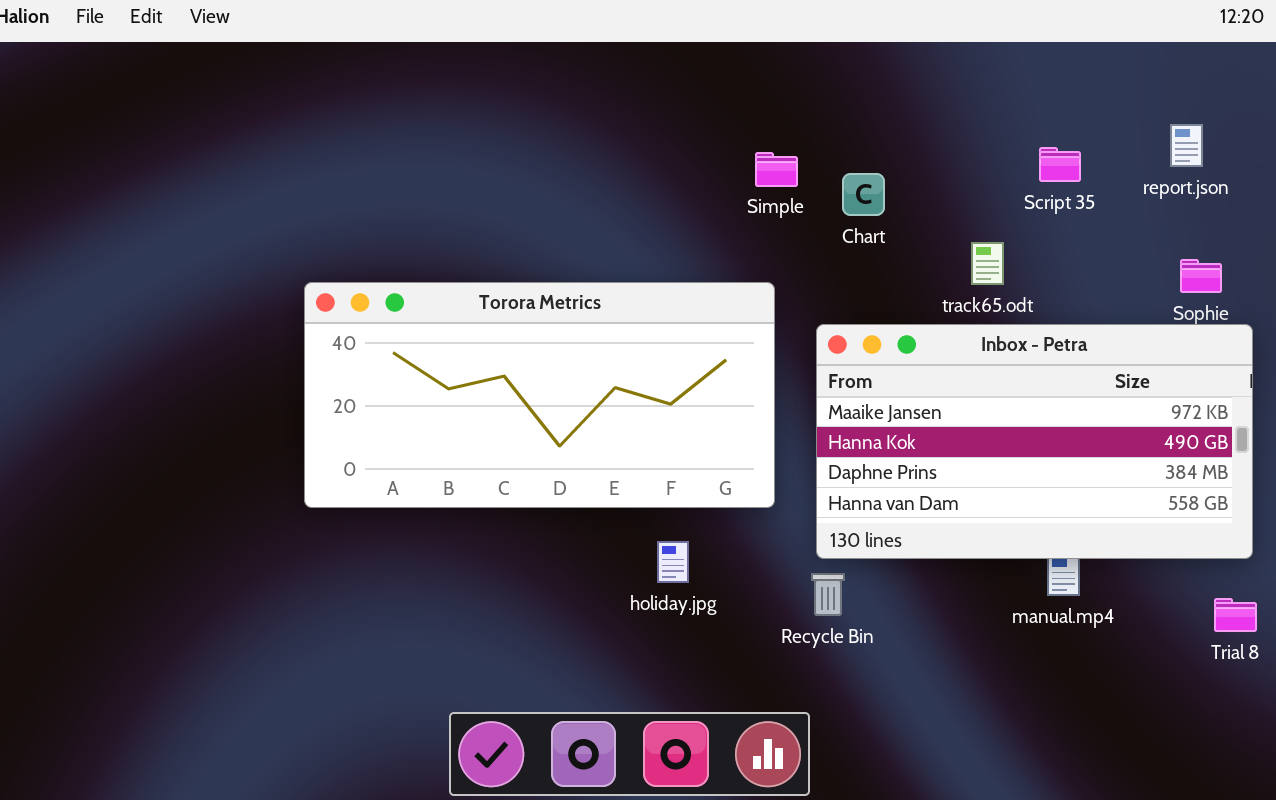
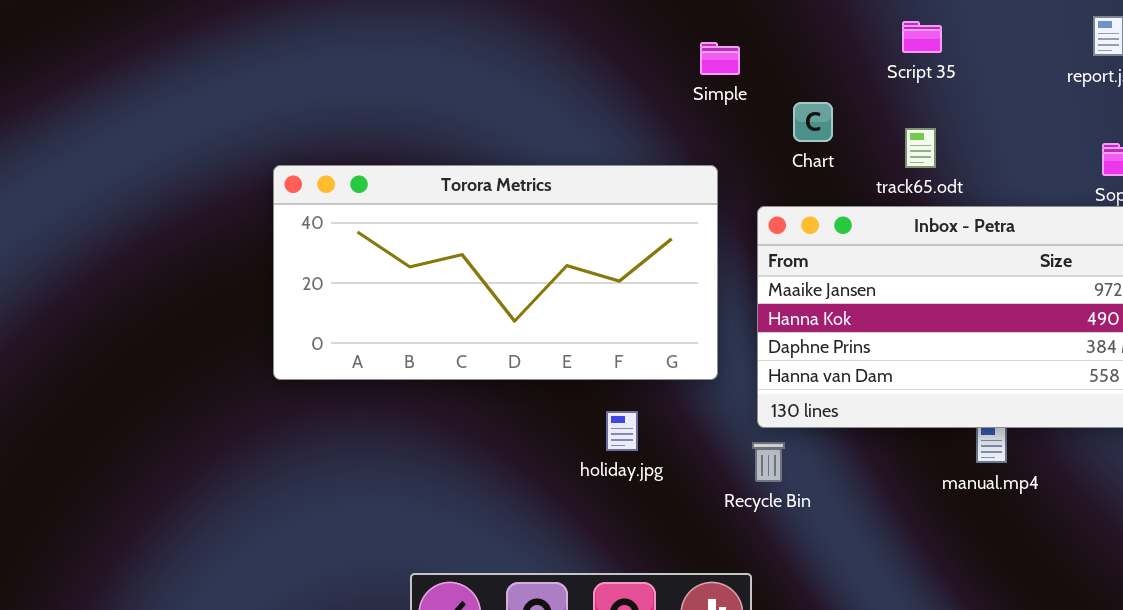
Script 35: [1039,147,1081,182] -> [902,21,942,53], moved
Chart: [842,173,885,216] -> [793,102,833,142], moved

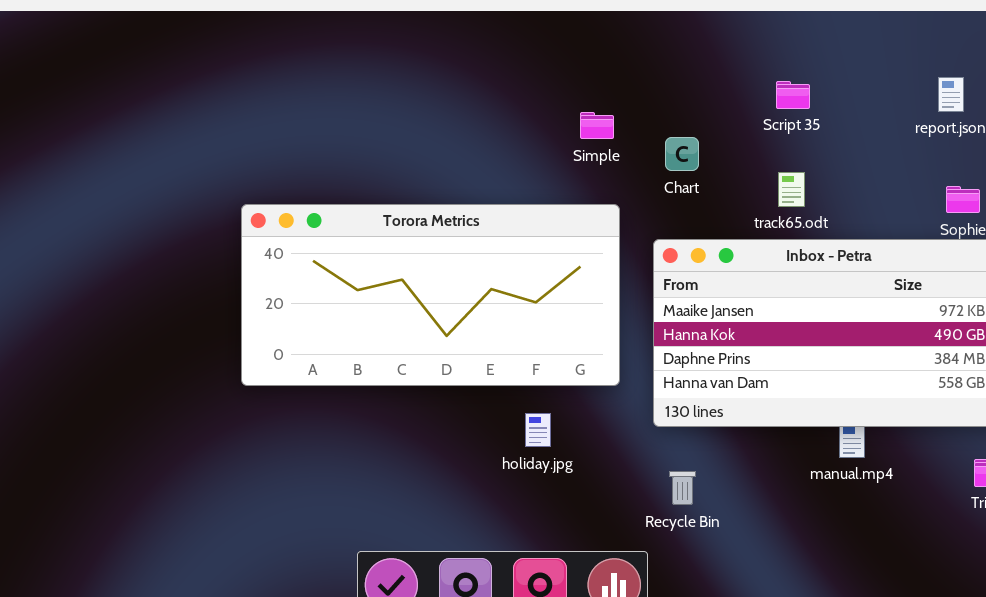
Simple: [700,42,740,75] -> [580,112,614,139], moved
Chart: [793,102,833,142] -> [665,137,699,171], moved
Recycle Bin: [752,442,785,482] -> [669,471,696,505], moved

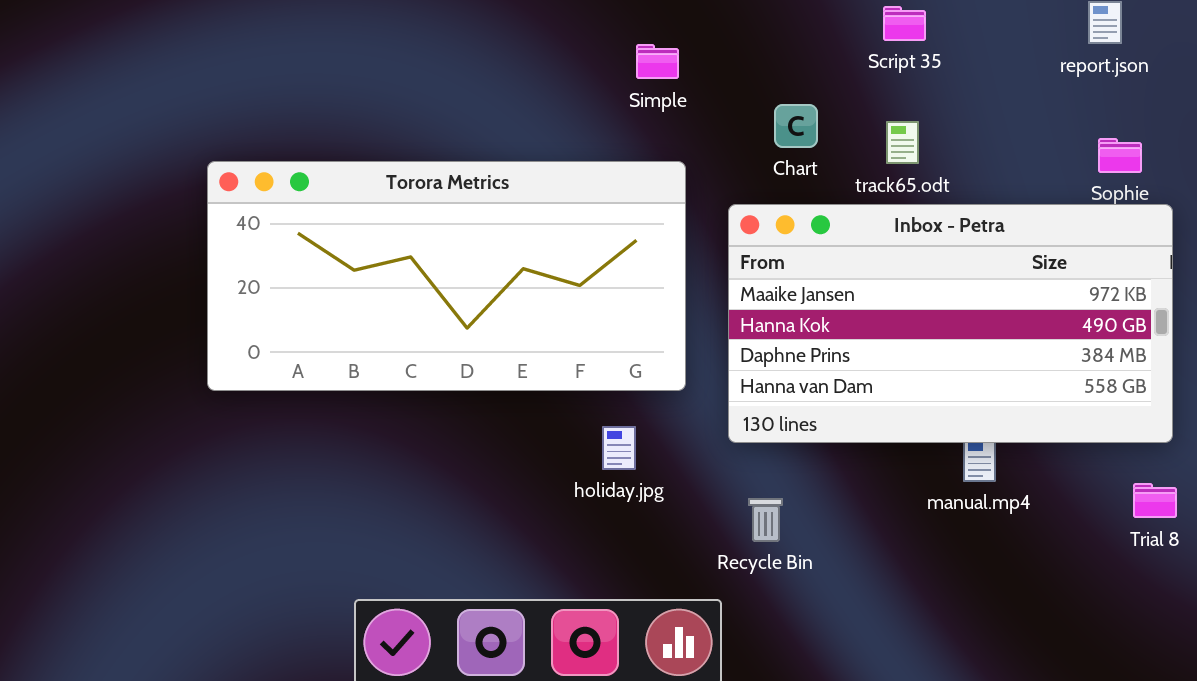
Chart: [665,137,699,171] -> [774,104,818,148], moved
holiday.jpg: [525,413,551,447] -> [602,426,636,470], moved

